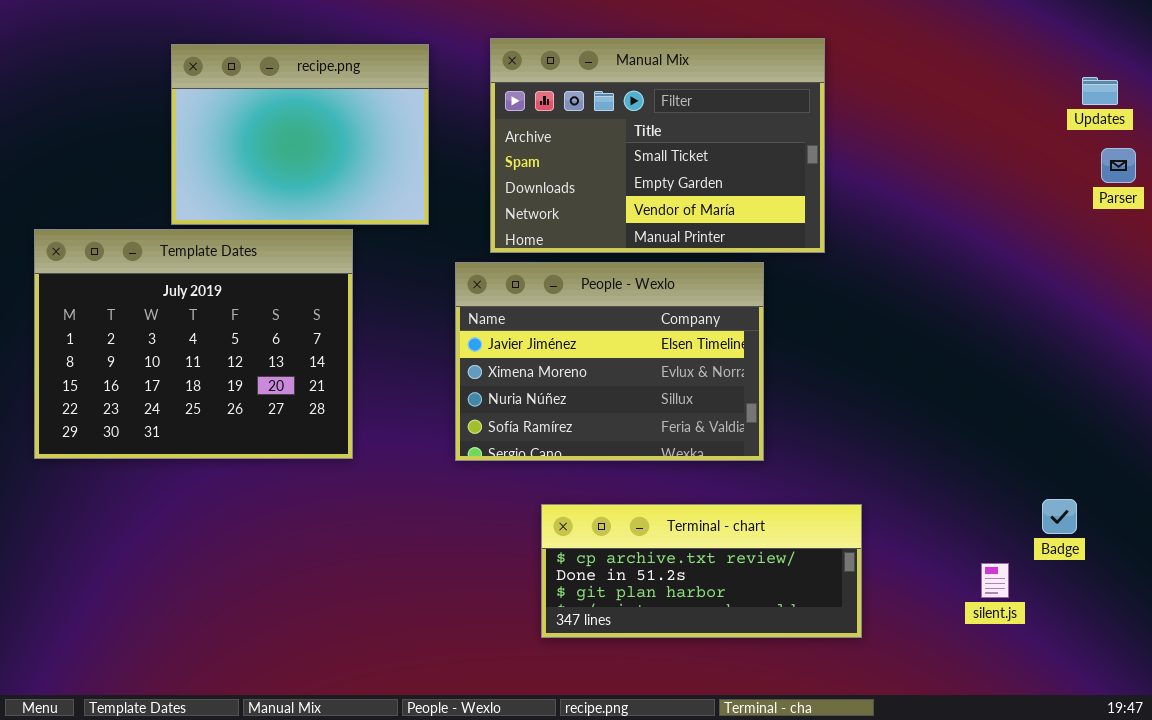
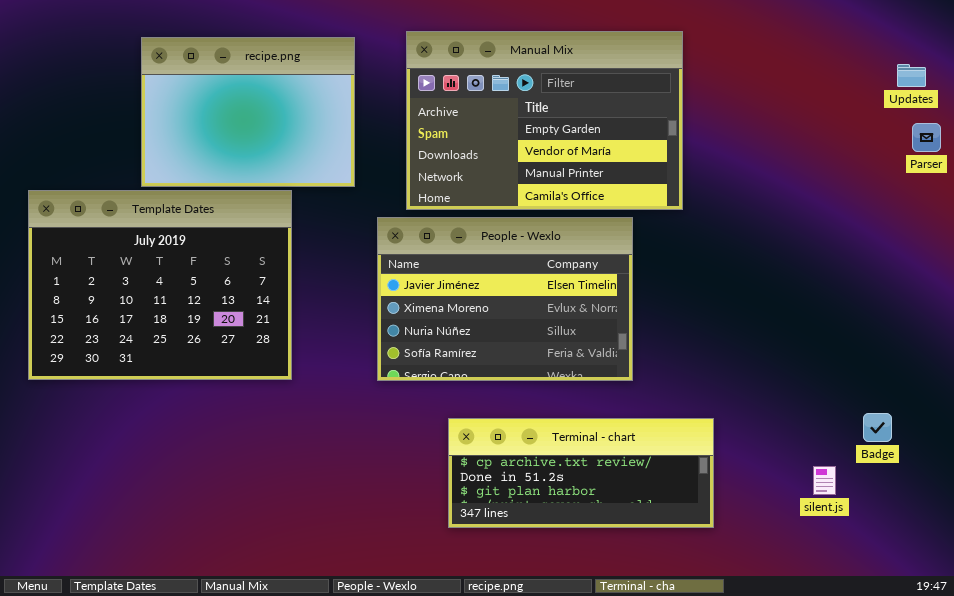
Manual Mix: [490,38,825,253] -> [406,31,683,210], scrolled down 1 row

